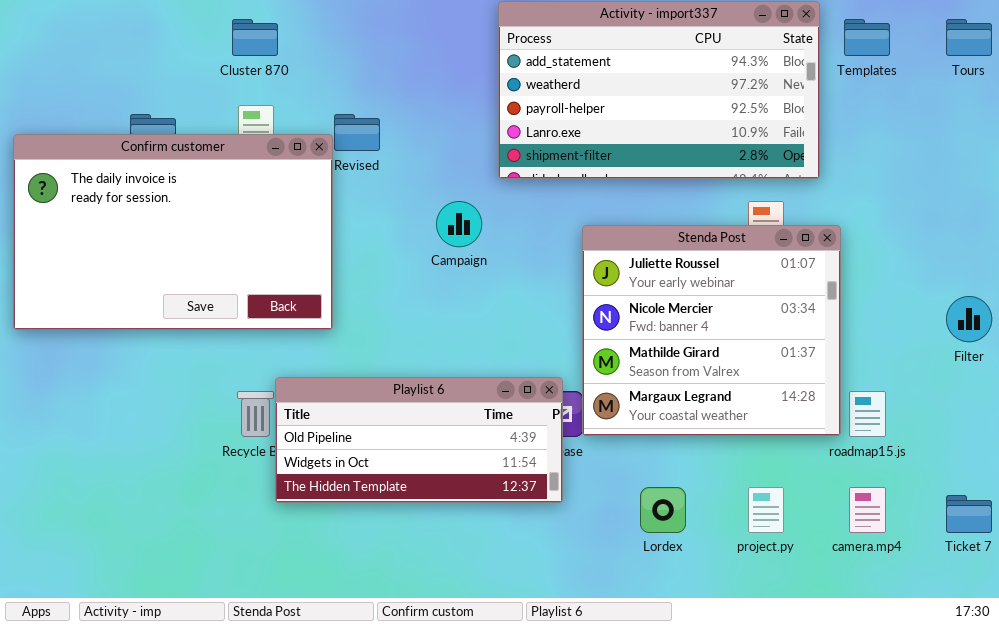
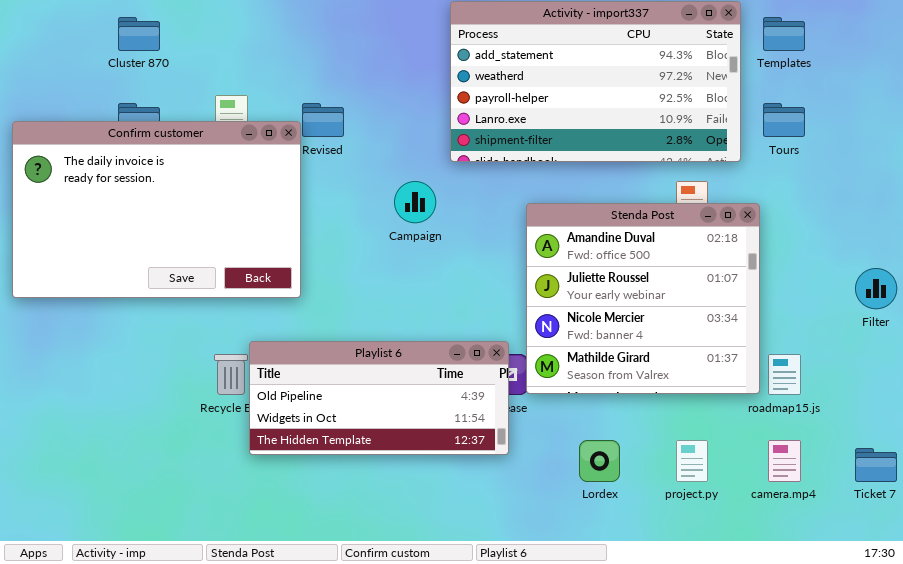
Cluster 870: [232,19,278,56] -> [118,17,160,51], moved
Tours: [946,19,992,56] -> [763,103,805,137], moved
Stenda Post: [582,225,841,436] -> [526,203,760,394], scrolled up 1 row

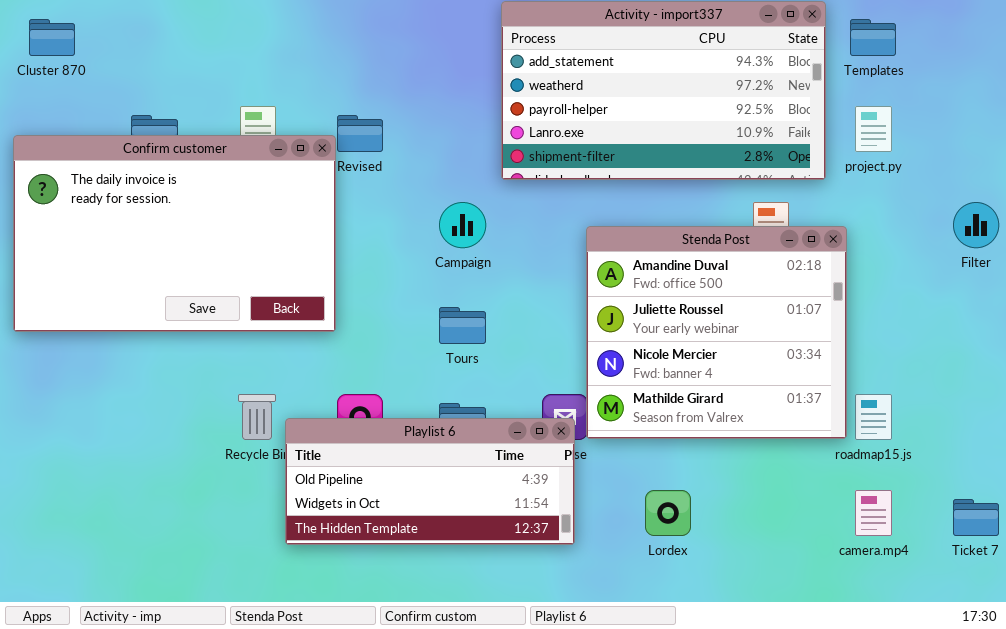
Cluster 870: [118,17,160,51] -> [29,19,75,56], moved
Tours: [763,103,805,137] -> [439,307,486,344], moved
Filter: [855,268,897,309] -> [953,202,999,248], moved
Playlist 6: [249,341,509,455] -> [285,418,575,545], moved
project.py: [676,440,708,482] -> [855,106,892,152], moved

